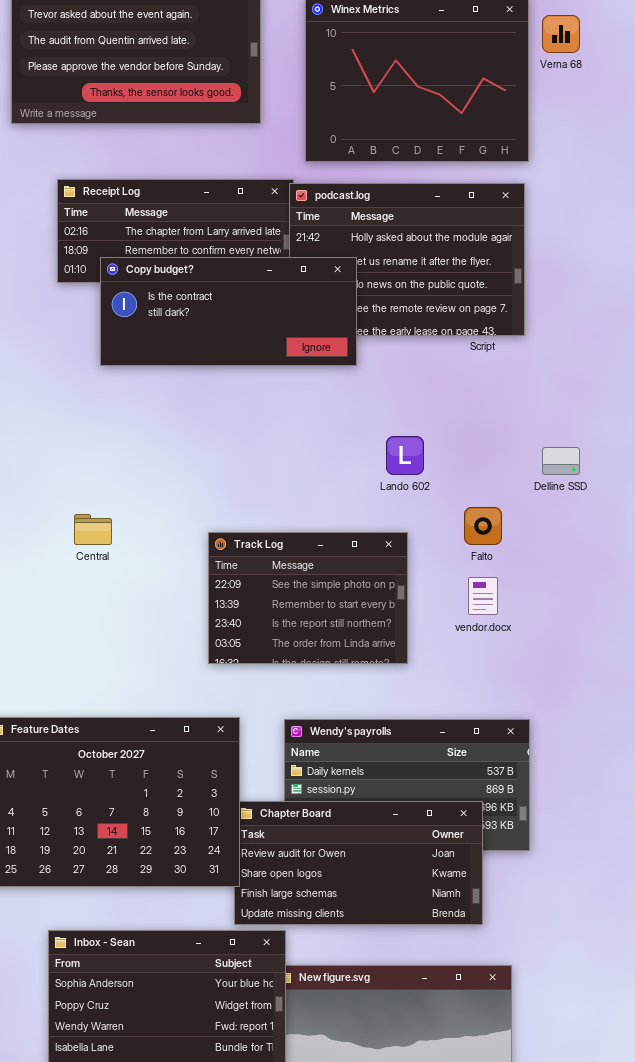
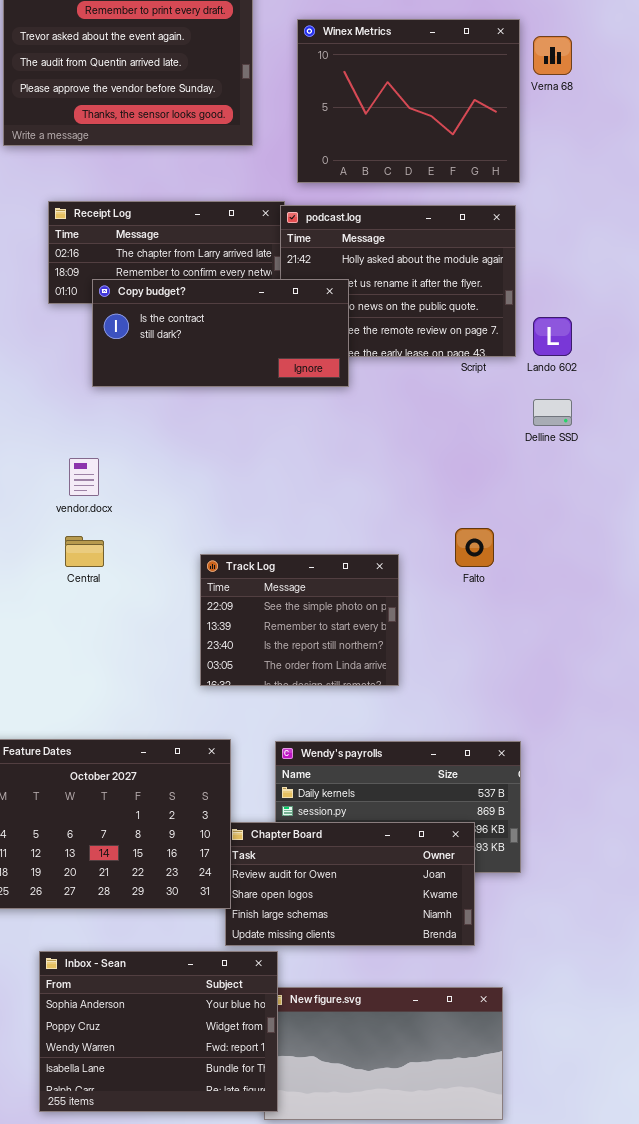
Lando 602: [386,436,424,475] -> [533,317,572,356], moved
Delline SSD: [542,447,580,475] -> [533,399,572,426], moved
vendor.docx: [468,577,498,615] -> [69,458,99,496], moved

